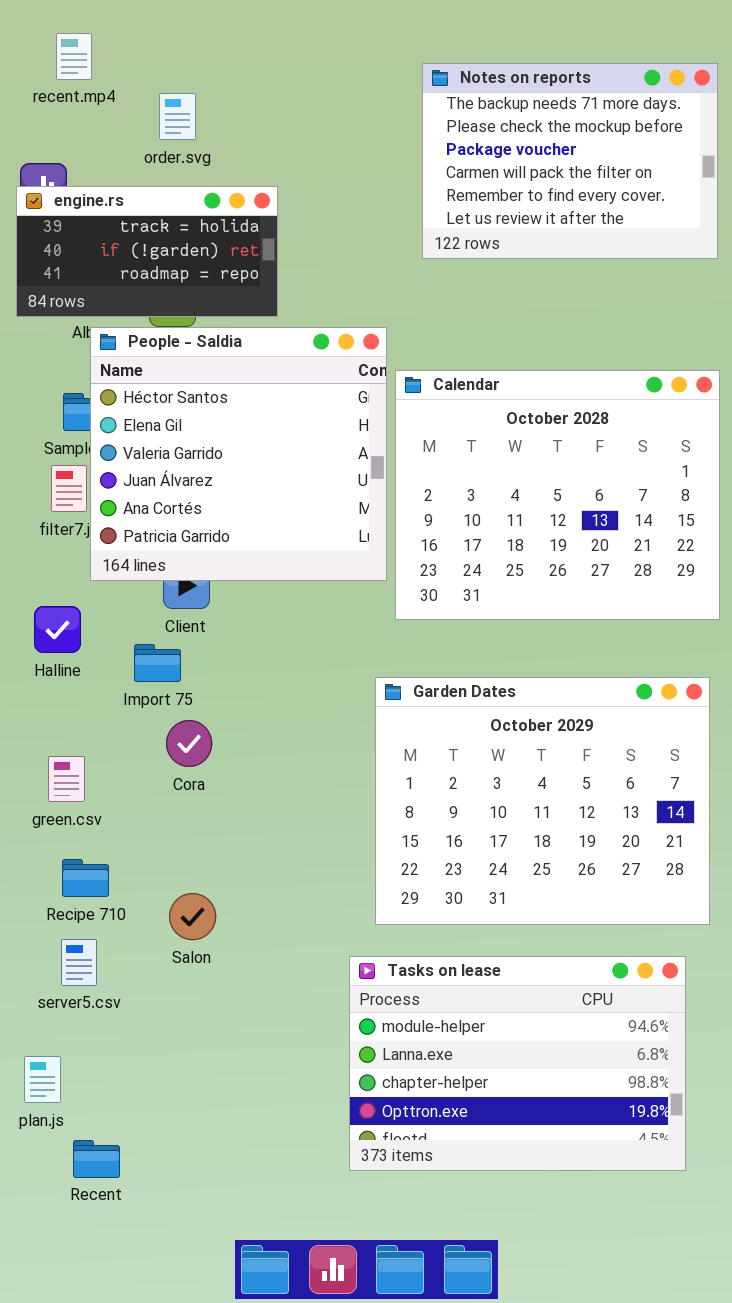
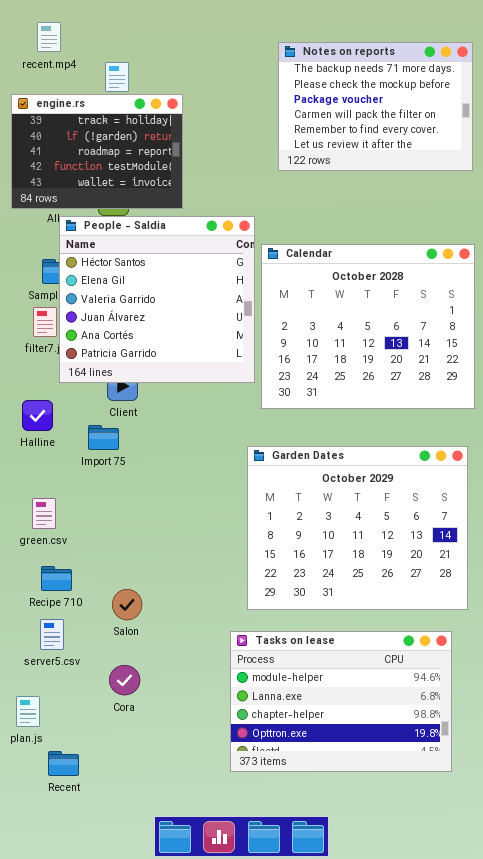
engine.rs: [16,186,278,317] -> [11,94,183,209], resized
Cora: [166,720,212,767] -> [109,665,140,695], moved

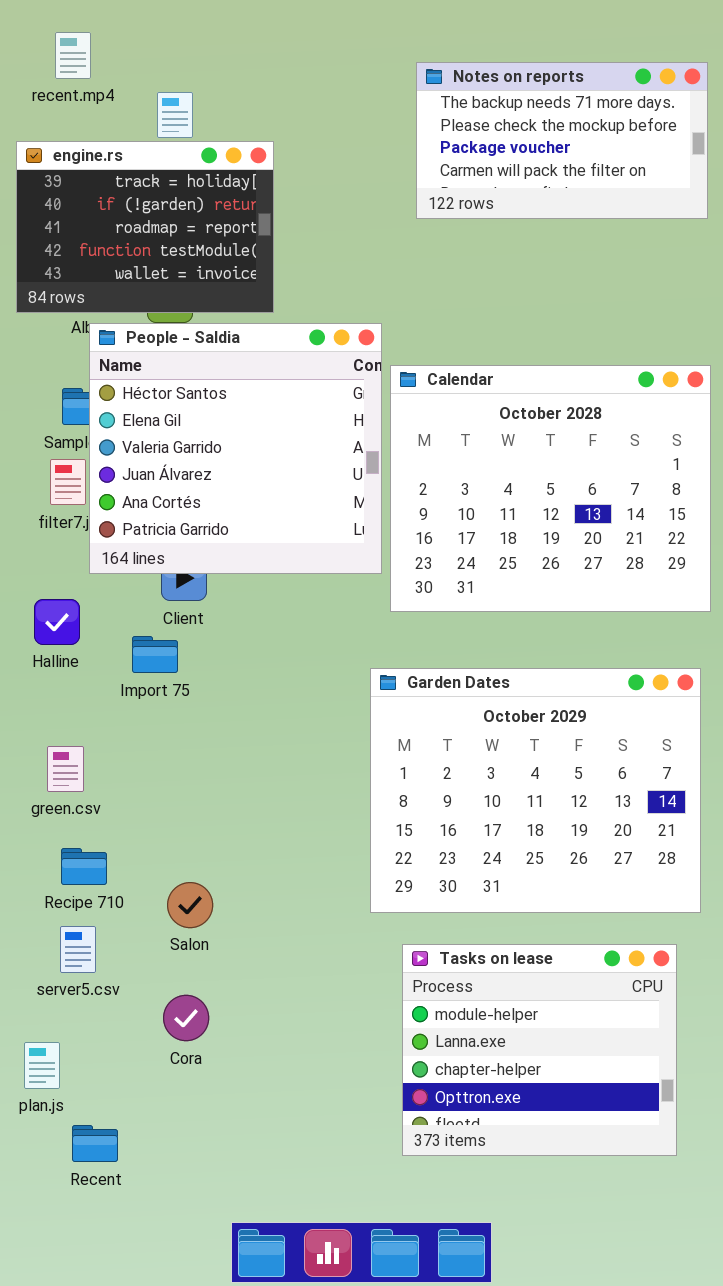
Notes on reports: [278,42,473,171] -> [416,62,708,219], resized
Tasks on lease: [230,631,452,772] -> [402,944,677,1156], resized

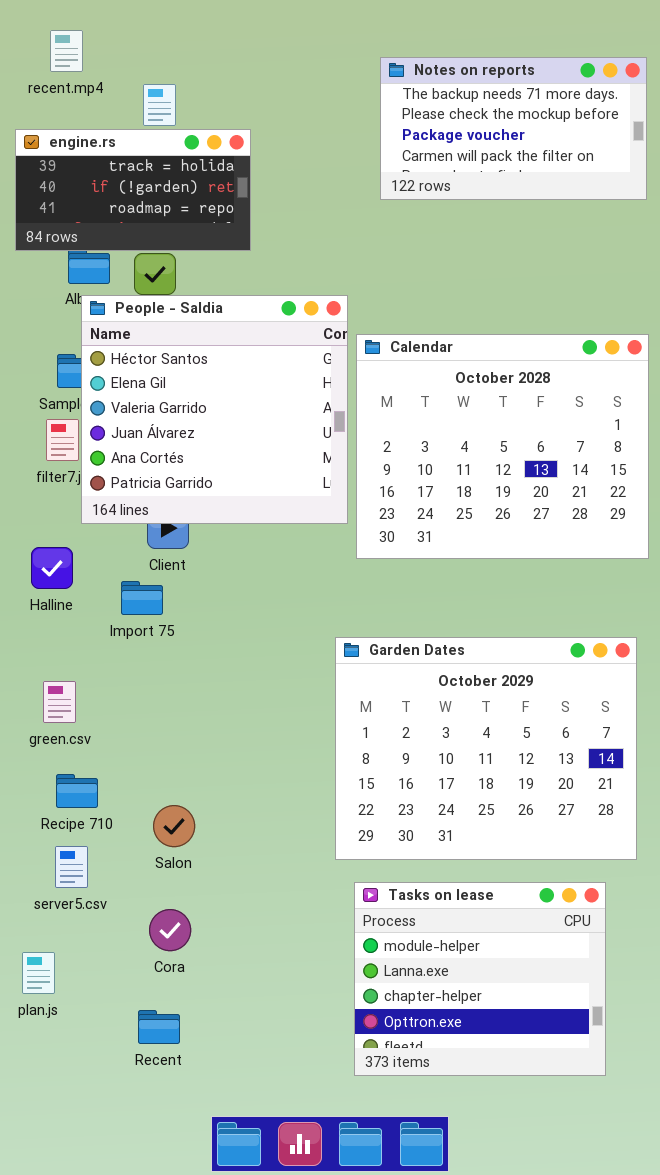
engine.rs: [16,141,274,313] -> [15,129,251,251], resized
Garden Dates: [370,668,701,913] -> [335,637,637,860], moved
Tasks on lease: [402,944,677,1156] -> [354,882,606,1076], moved
Recent: [72,1125,118,1162] -> [138,1010,180,1044], moved

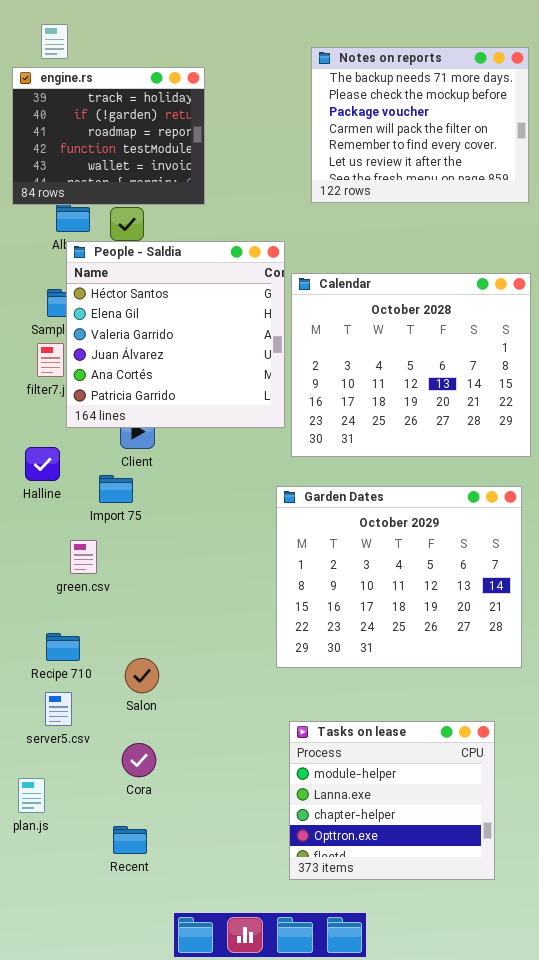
Notes on reports: [380,57,647,200] -> [311,47,529,203], resized
engine.rs: [15,129,251,251] -> [12,67,205,205], resized
Garden Dates: [335,637,637,860] -> [276,486,522,668], moved
green.csv: [43,681,76,723] -> [70,540,97,574], moved

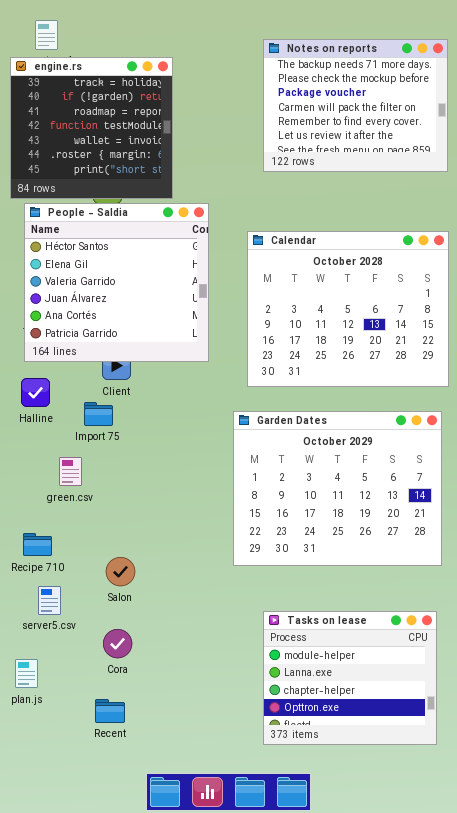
engine.rs: [12,67,205,205] -> [10,57,173,199], resized
People - Saldia: [66,241,285,428] -> [24,203,209,362], moved
Recipe 710: [46,633,80,661] -> [23,533,52,556], moved
Tasks on lease: [289,721,495,880] -> [263,611,437,745], moved

